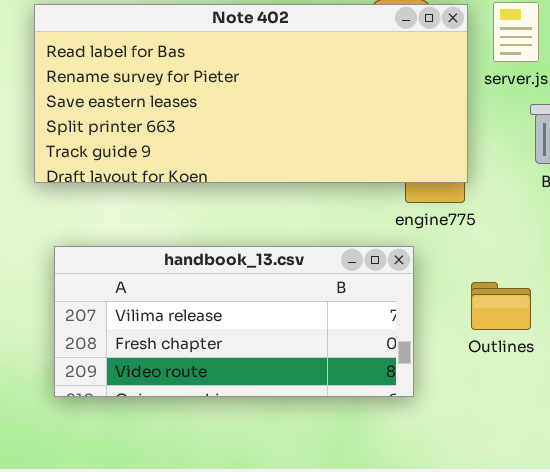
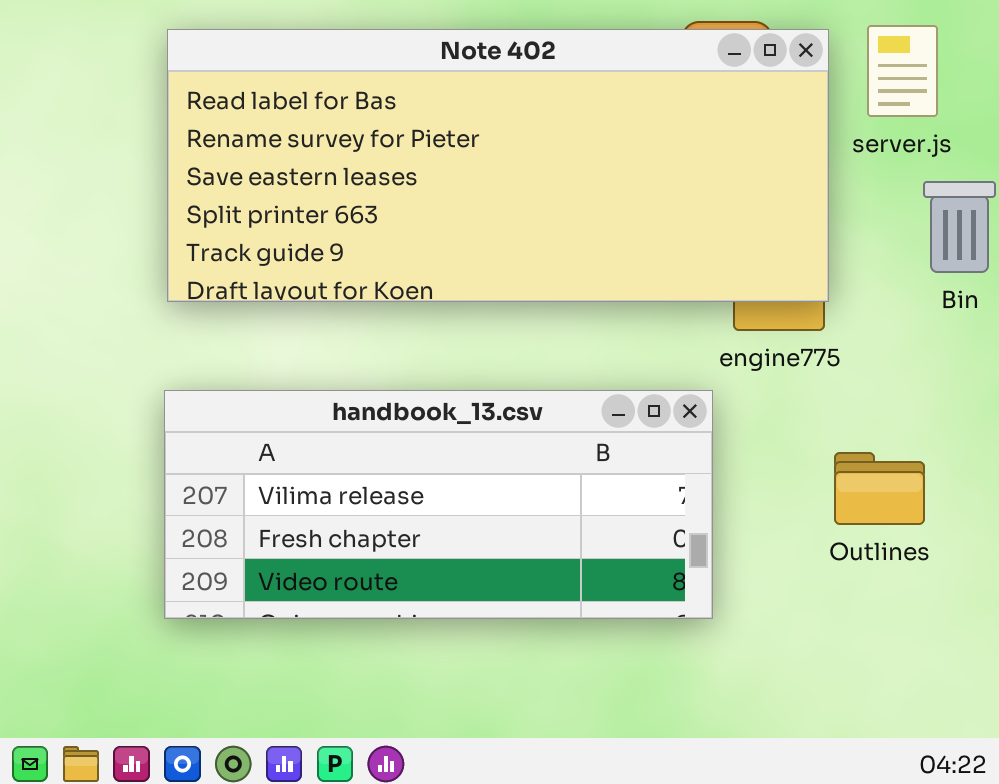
handbook_13.csv: [54,246,414,397] -> [164,390,713,619], moved

